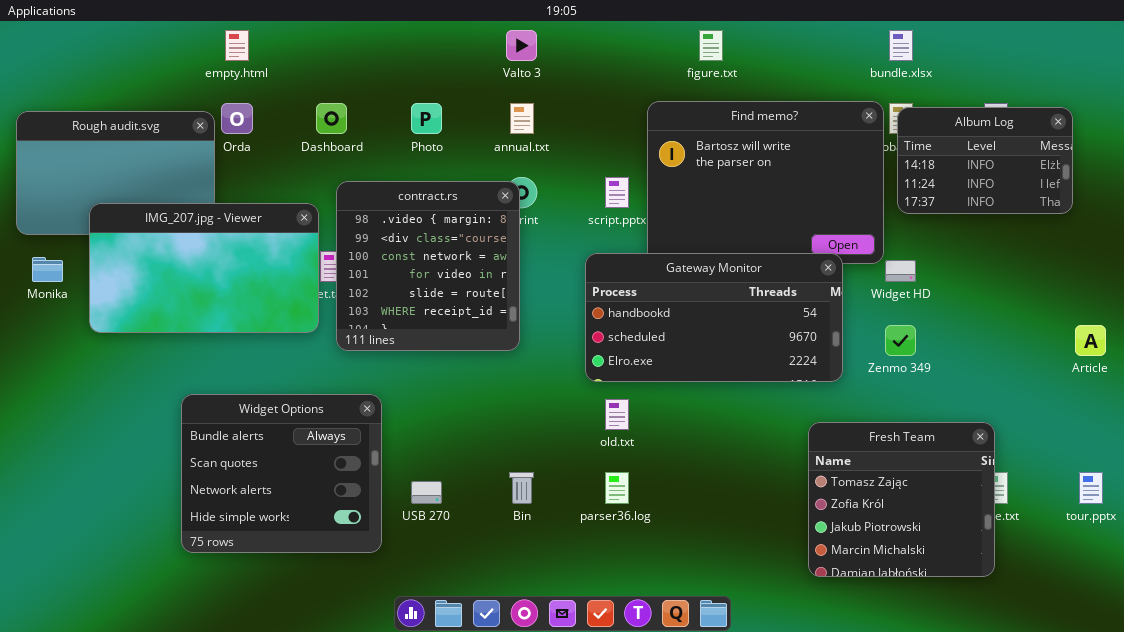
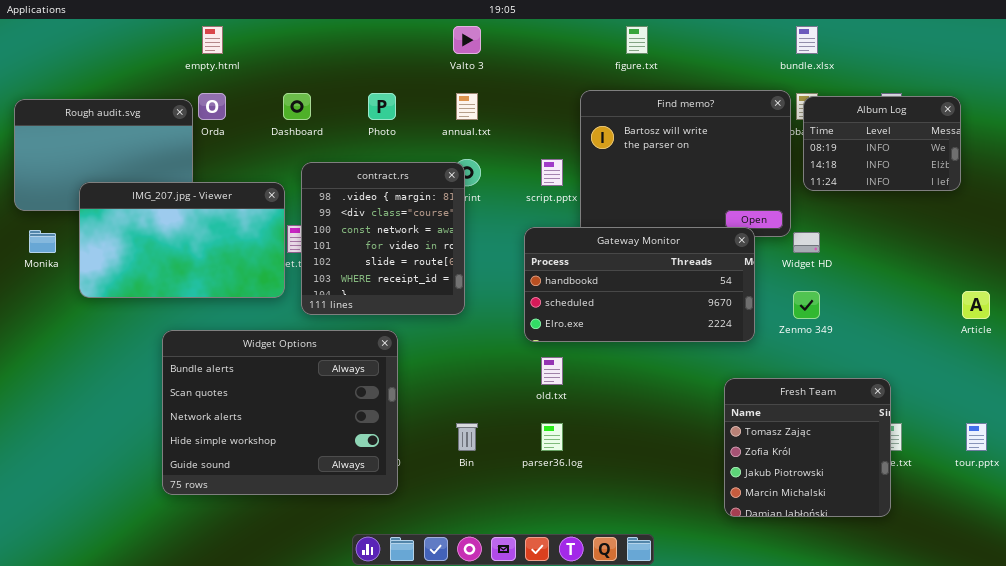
Album Log: [897,107,1073,214] -> [803,96,961,191], scrolled up 1 row
Widget Options: [181,394,382,553] -> [162,330,398,495], resized

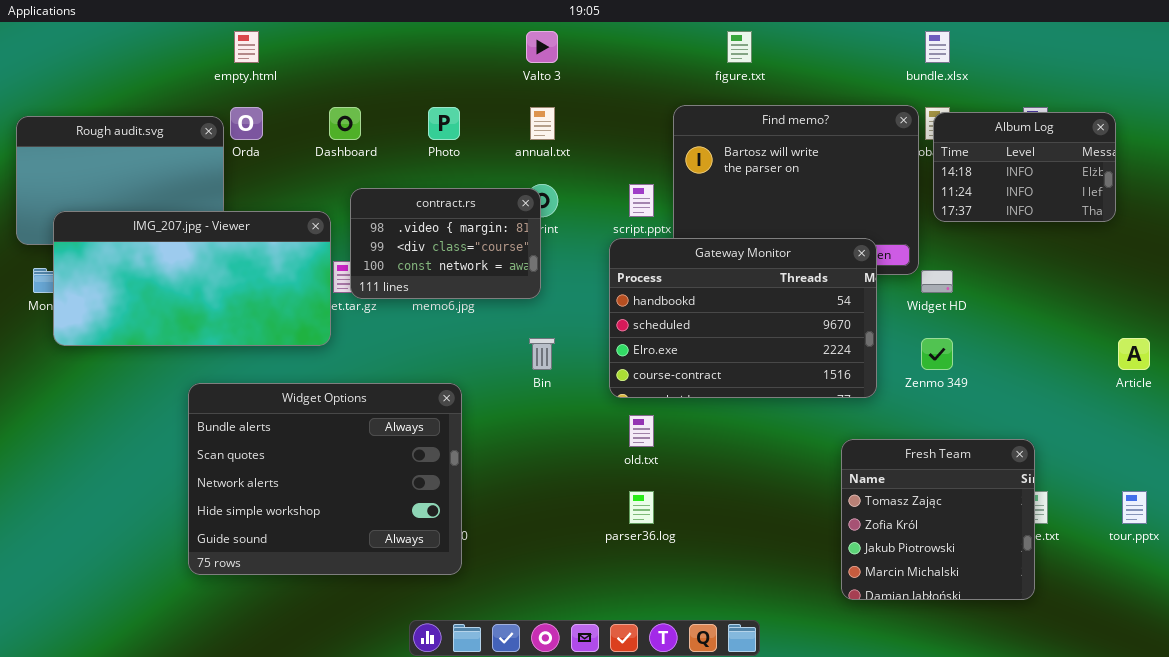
Album Log: [803,96,961,191] -> [933,112,1116,222], scrolled down 1 row
contract.rs: [301,162,465,315] -> [350,188,541,299], resized
IMG_207.jpg - Viewer: [79,182,285,298] -> [53,211,331,346], resized
Gateway Monitor: [524,227,755,342] -> [609,238,877,398], resized
Bin: [456,423,478,451] -> [529,338,555,370], moved

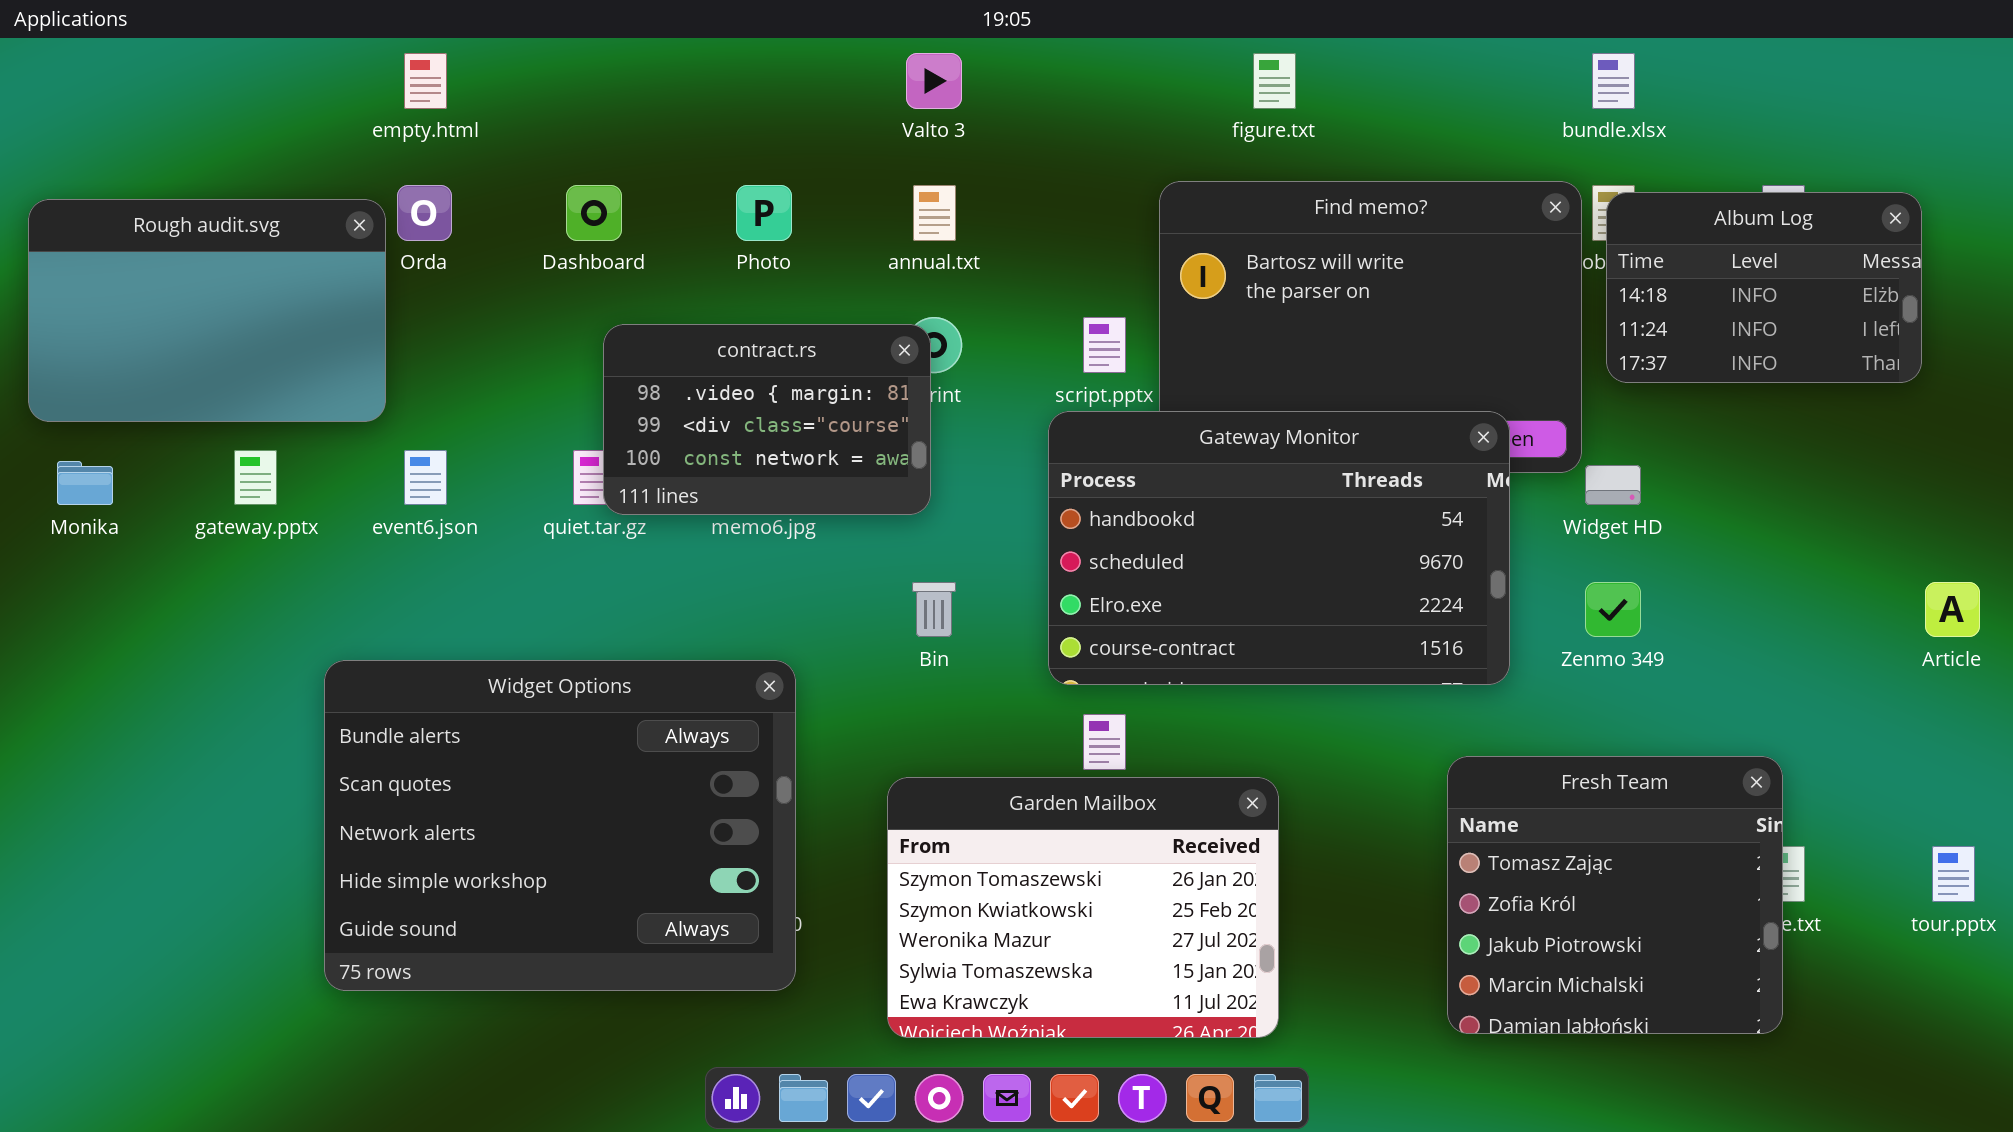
IMG_207.jpg - Viewer: [53,211,331,346] -> none, closed
Garden Mailbox: none -> [887,777,1279,1038], opened

